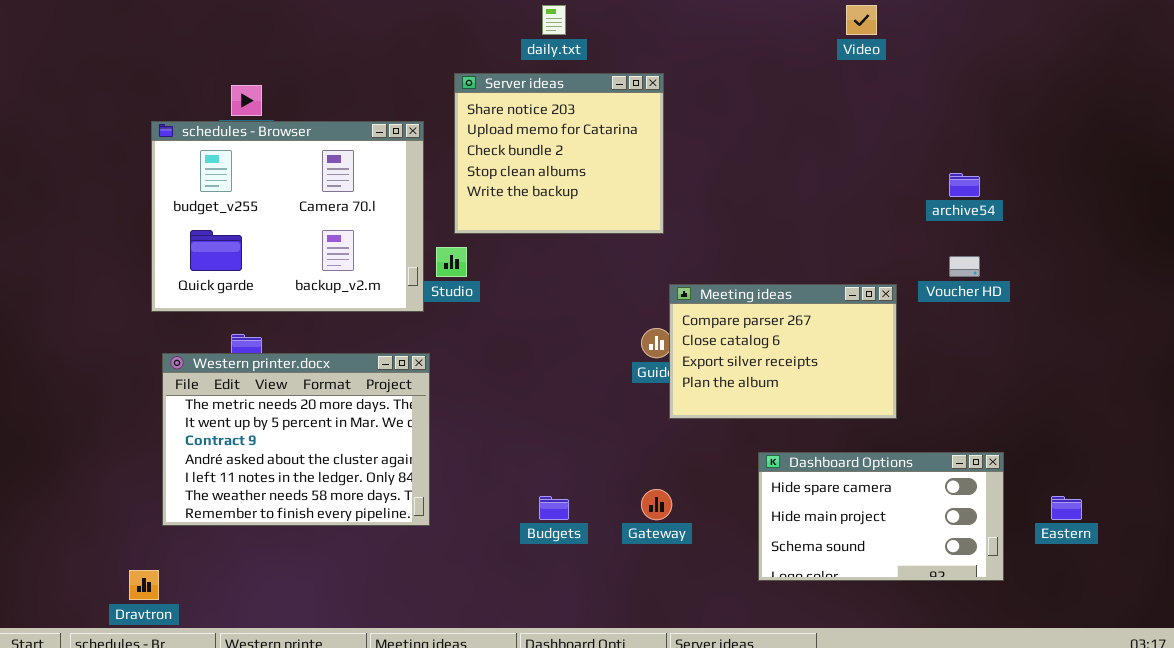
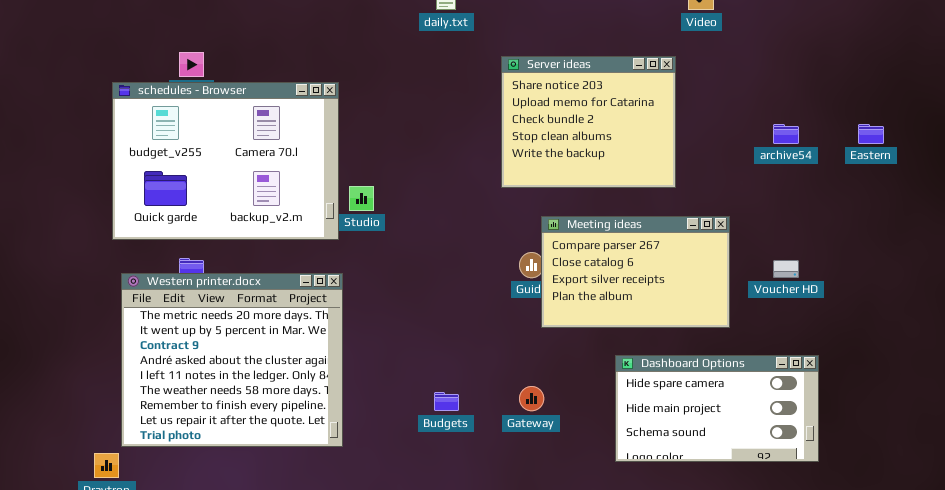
Server ideas: [454,73,664,234] -> [501,56,676,188], moved
Voucher HD: [949,256,980,277] -> [773,260,799,278], moved
Western printer.docx: [162,353,430,526] -> [121,273,343,447], resized
Eastern: [1051,496,1082,520] -> [858,124,884,144], moved

